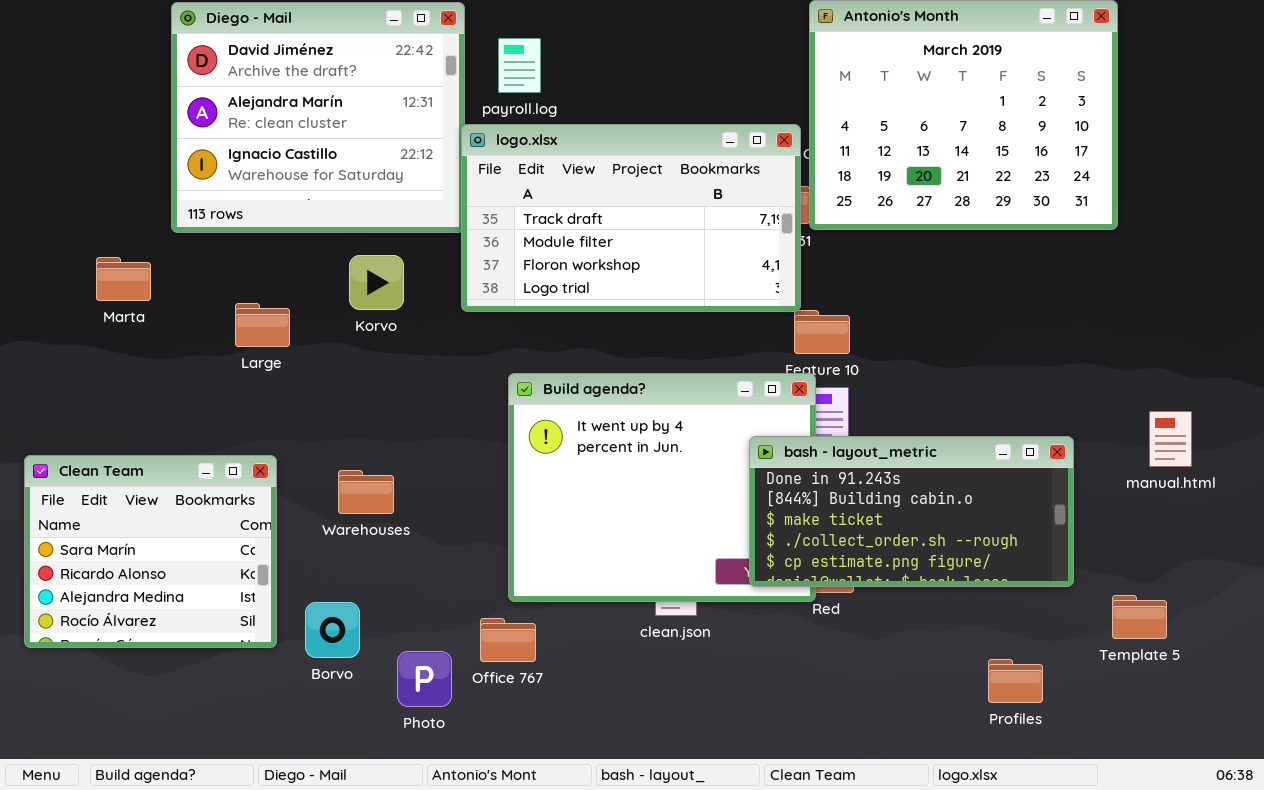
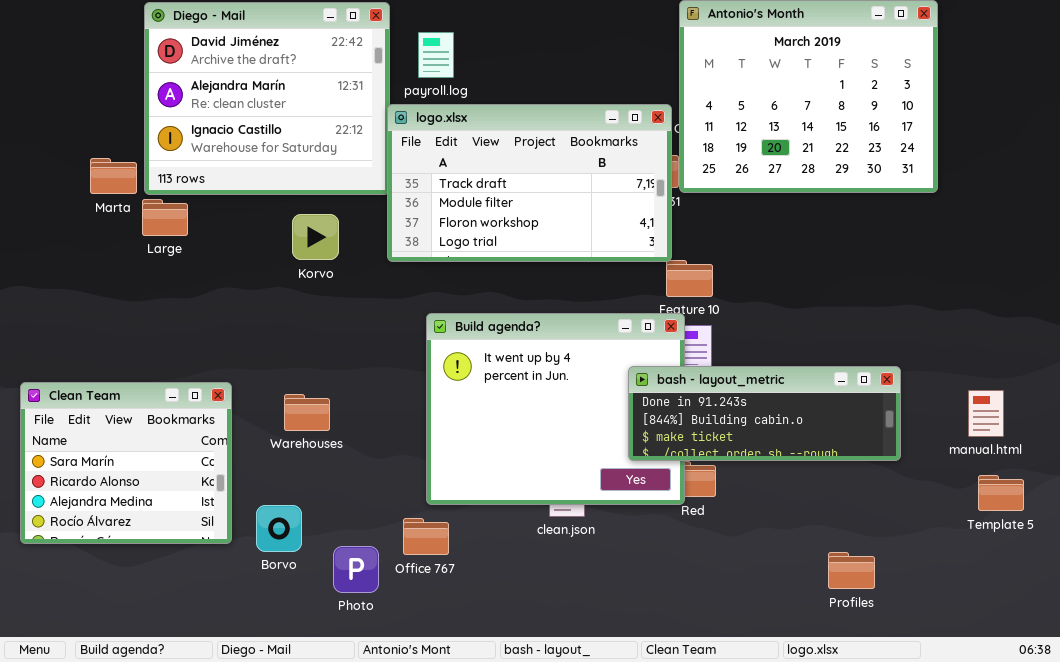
Marta: [96,257,151,301] -> [90,158,137,194], moved
Large: [235,303,290,347] -> [142,199,188,236], moved
manual.html: [1149,411,1192,467] -> [968,390,1004,437], moved
bash - layout_metric: [749,436,1074,587] -> [628,366,901,461], resized
Template 5: [1112,595,1167,639] -> [978,475,1024,511], moved

